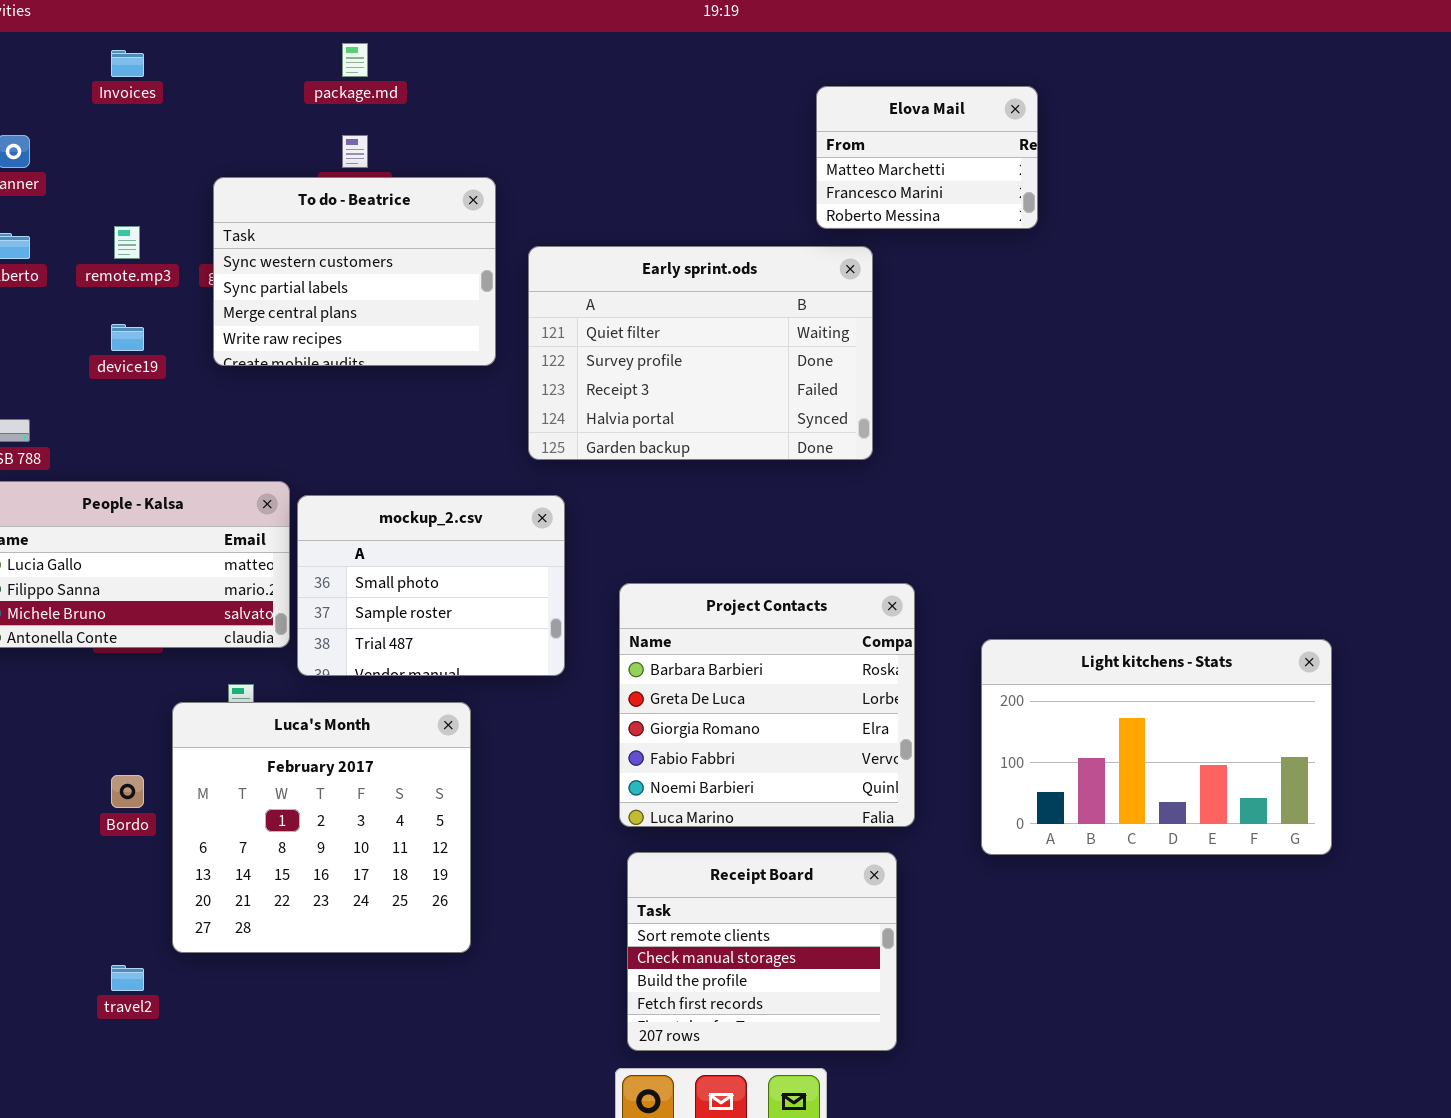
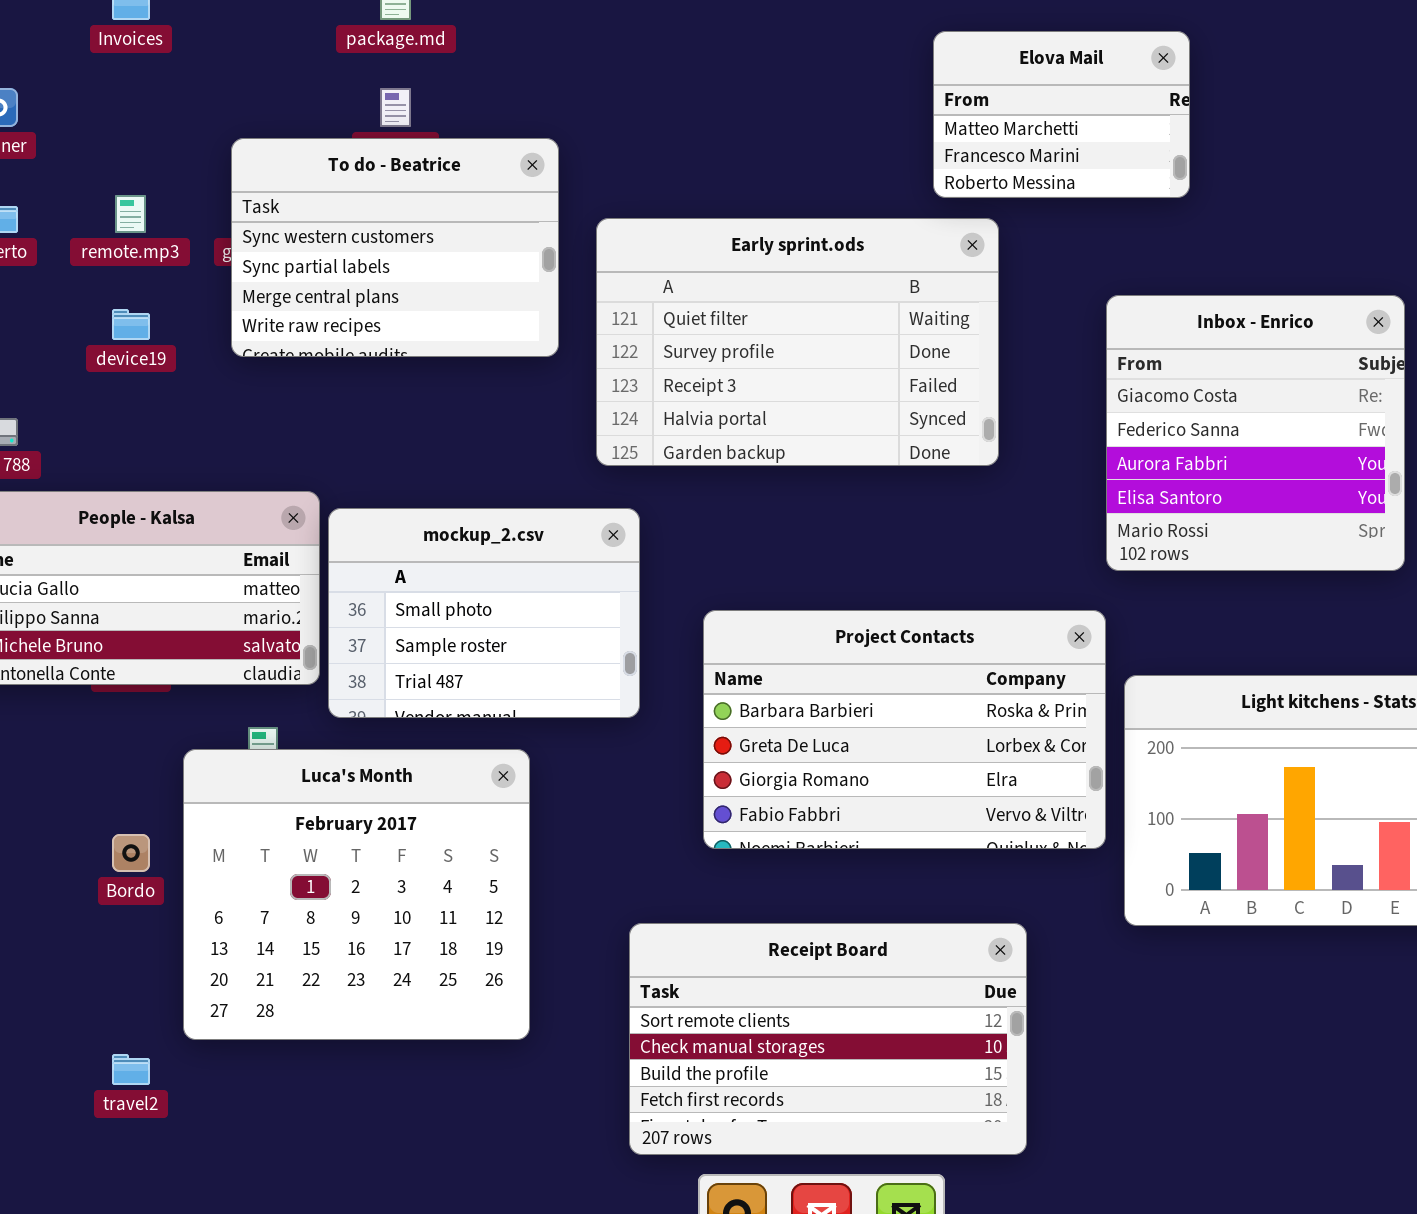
Inbox - Enrico: none -> [1106,295,1405,571], opened
Project Contacts: [619,583,915,827] -> [703,610,1106,849], resized
Receipt Board: [627,852,897,1051] -> [629,923,1027,1155], resized

